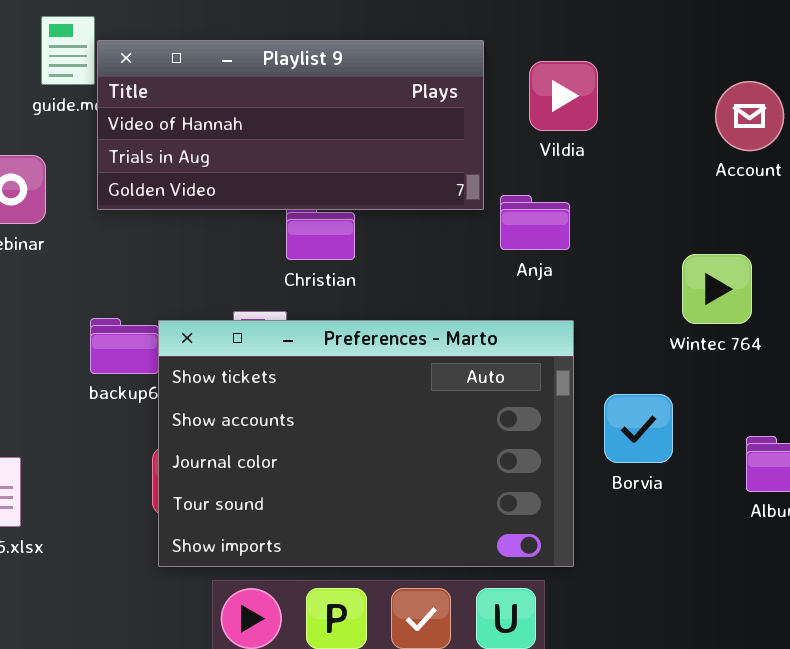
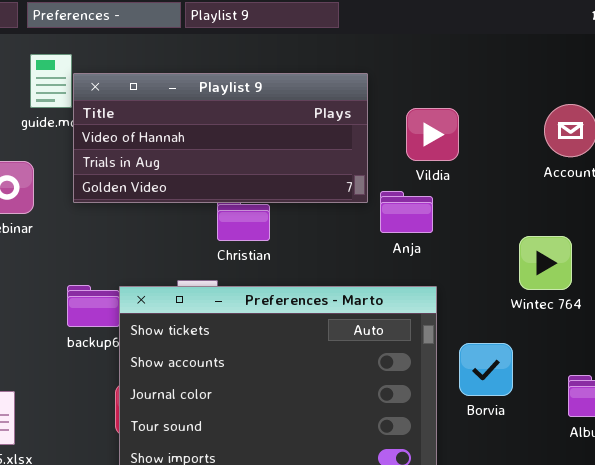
Vildia: [529,61,598,131] -> [406,108,459,161], moved

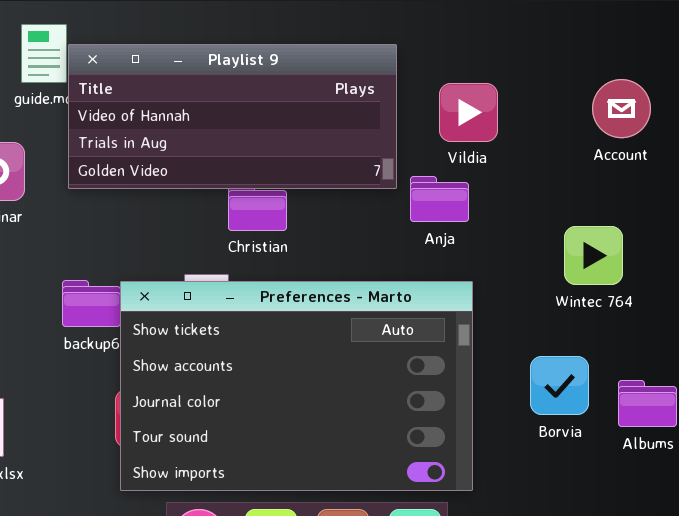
Borvia: [459,343,513,396] -> [530,356,589,415], moved

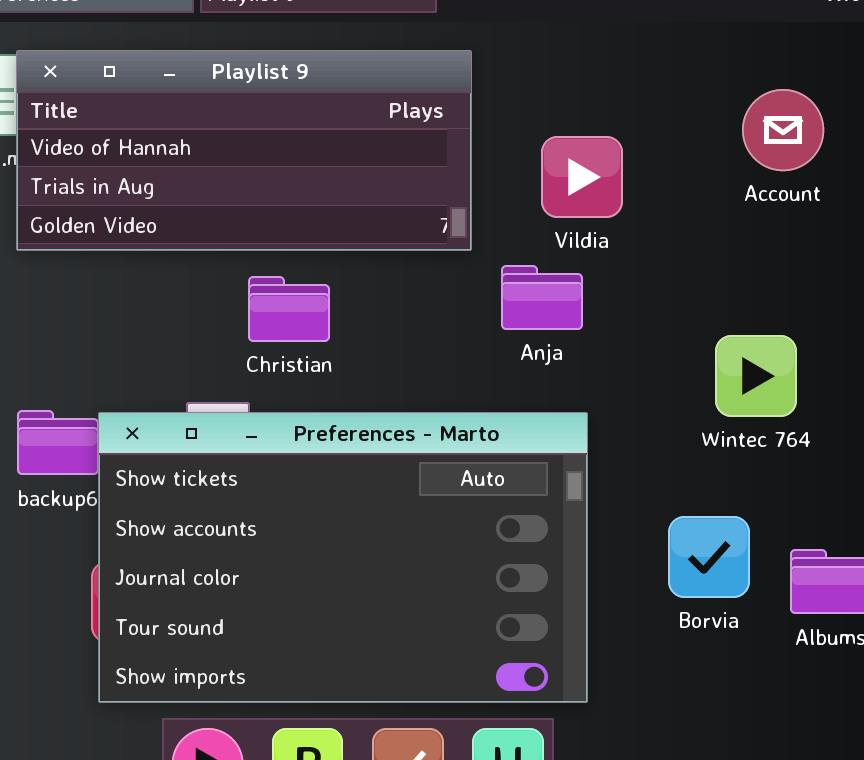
Playlist 9: [68,44,397,189] -> [16,50,472,251], moved
Account: [592,79,651,138] -> [742,89,824,171], moved

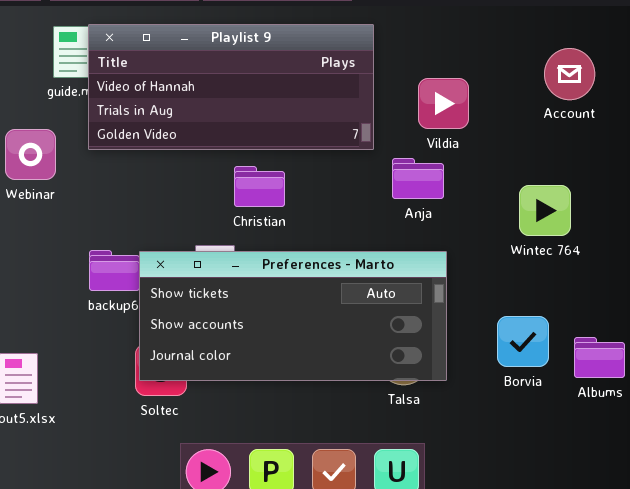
Wintec 764: [715,335,797,417] -> [519,185,571,236], moved
Preferences - Marto: [98,412,588,703] -> [139,251,447,381], resized

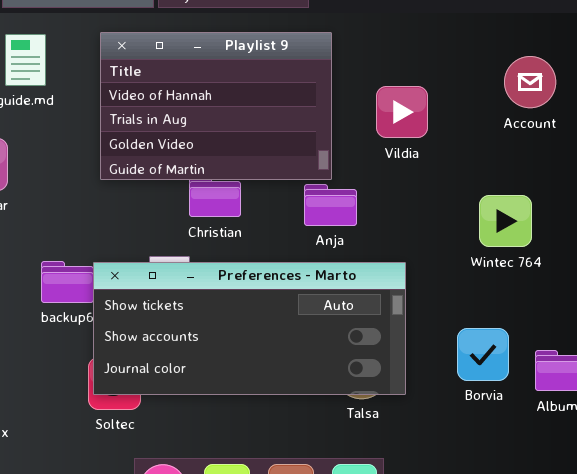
Playlist 9: [88,24,374,150] -> [100,32,332,180], resized
Anja: [392,158,444,199] -> [304,184,357,226], moved

